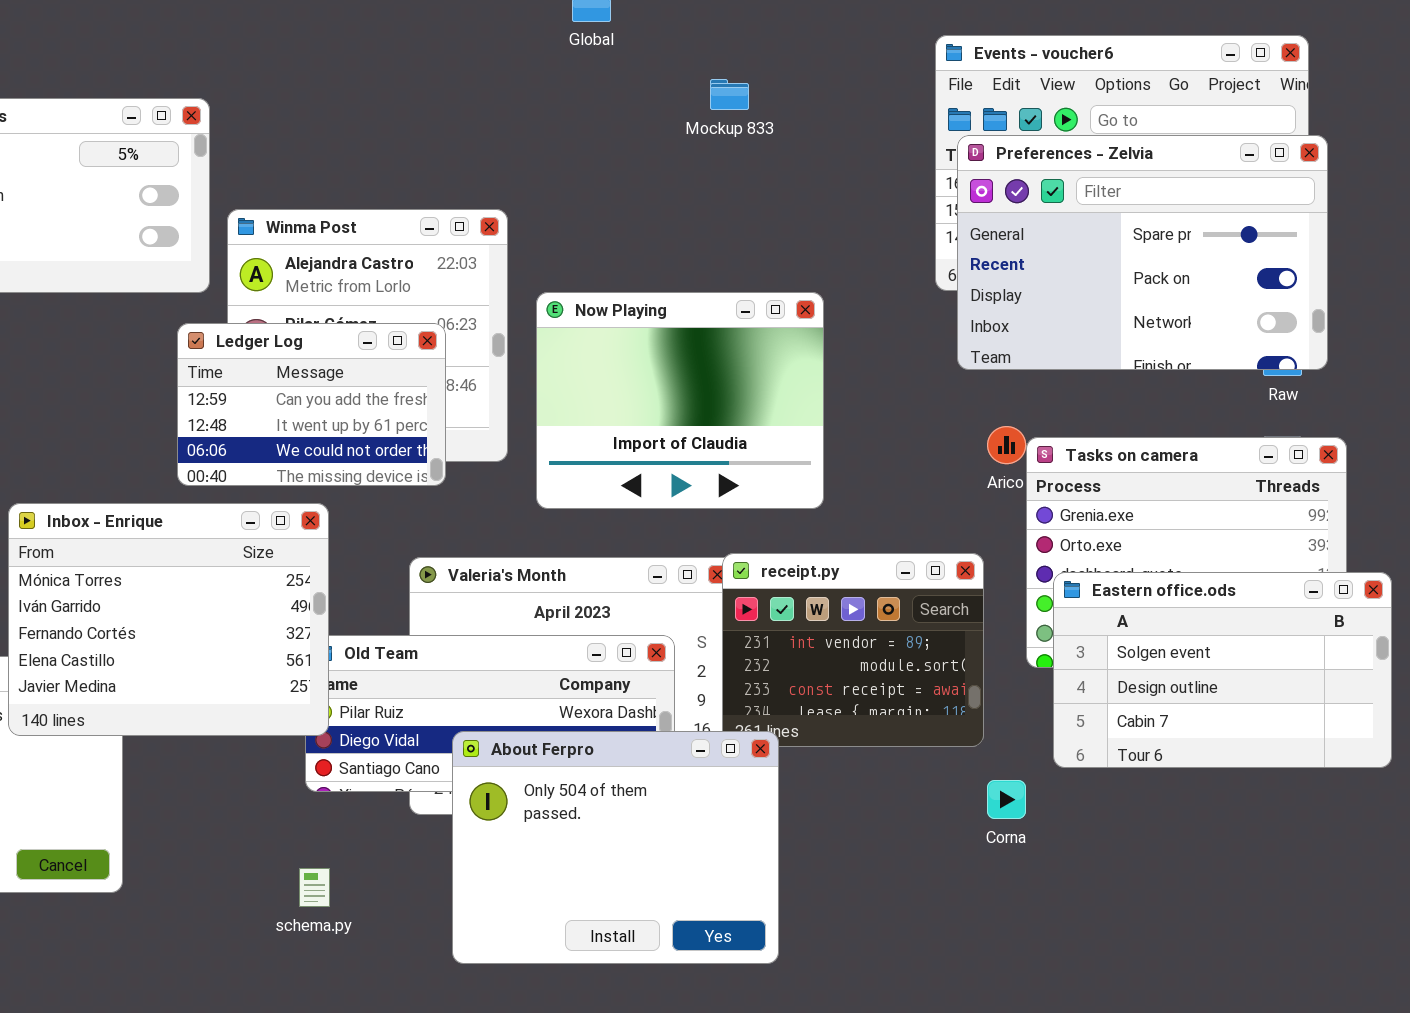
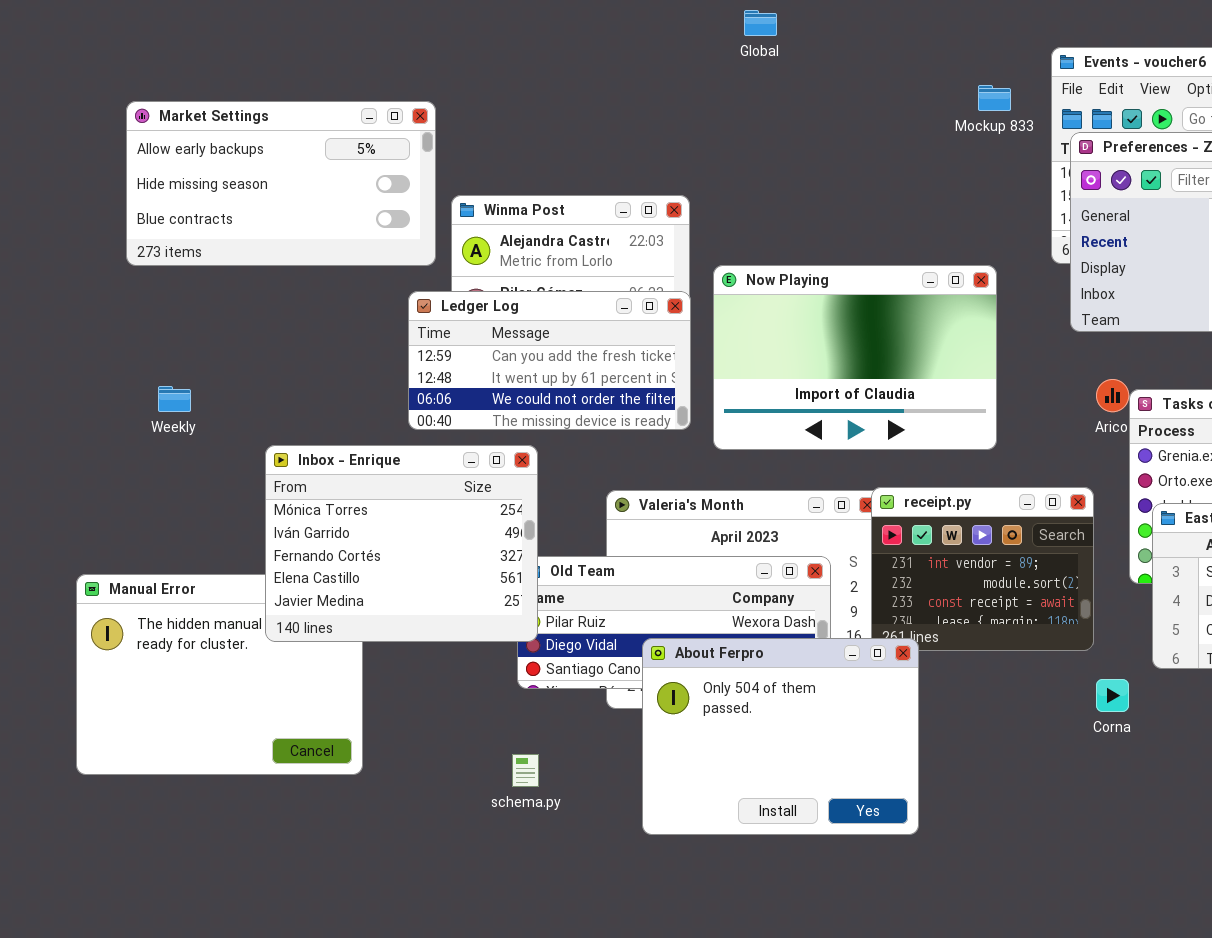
Mockup 833: [710,79,749,110] -> [978,85,1011,111], moved
Now Playing: [536,292,824,509] -> [713,265,997,450], resized
Ledger Log: [177,323,446,486] -> [408,291,691,430], resized

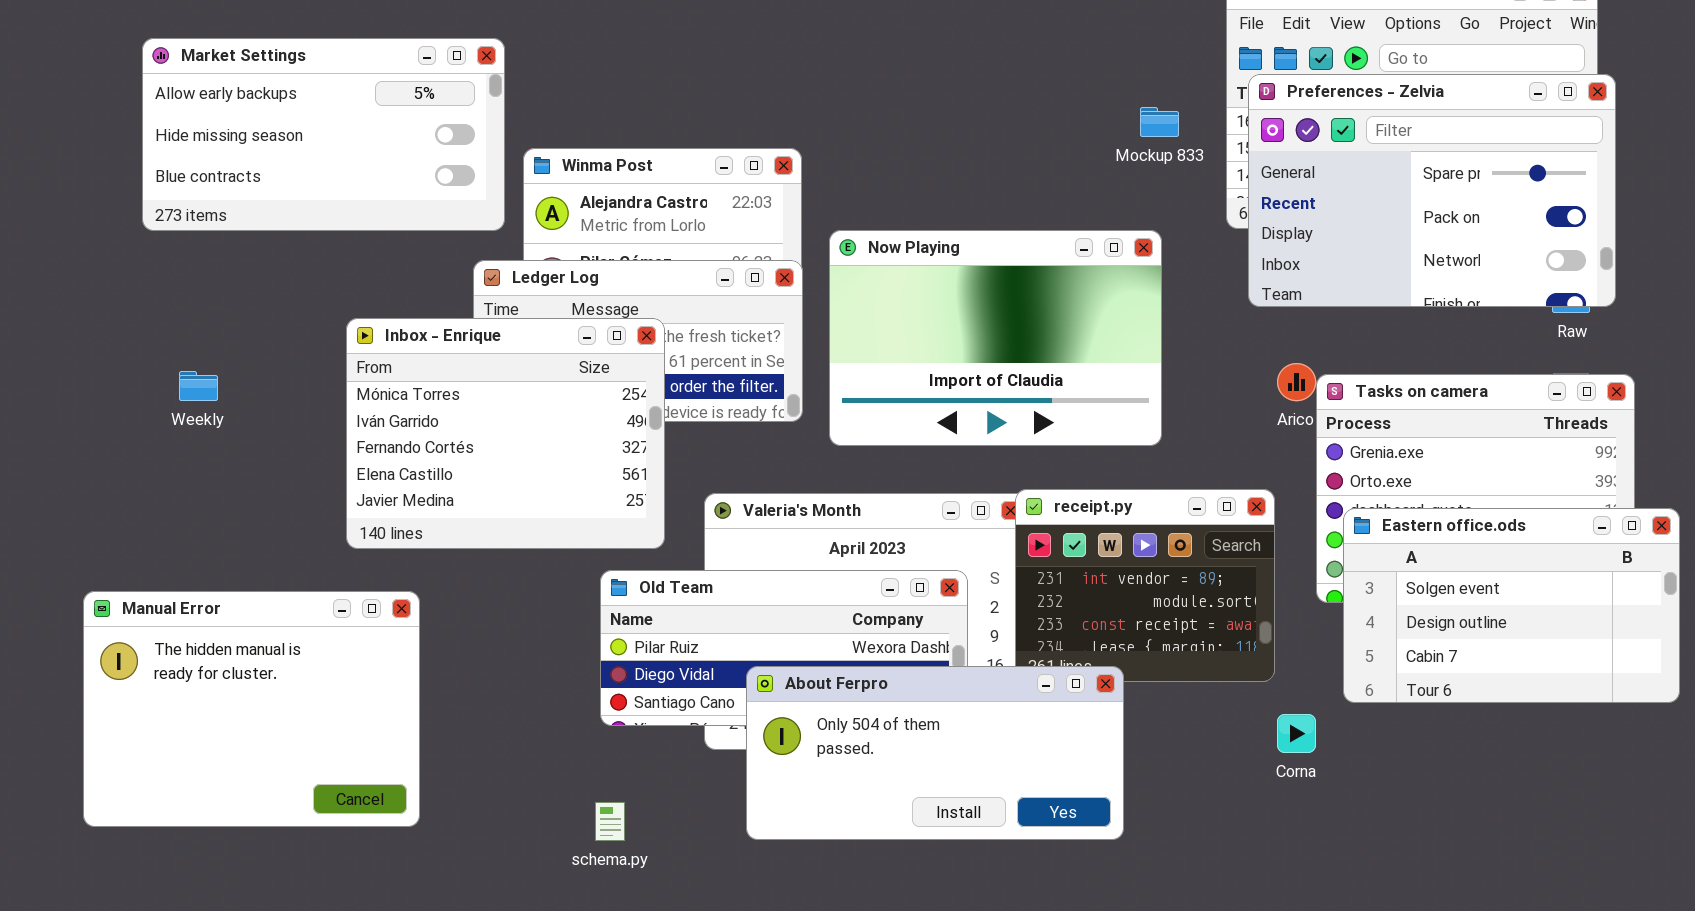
Mockup 833: [978,85,1011,111] -> [1140,107,1179,137], moved
Inbox - Enrique: [265,445,538,642] -> [346,318,665,549], moved
About Ferpro: [642,638,919,835] -> [746,666,1124,840], resized

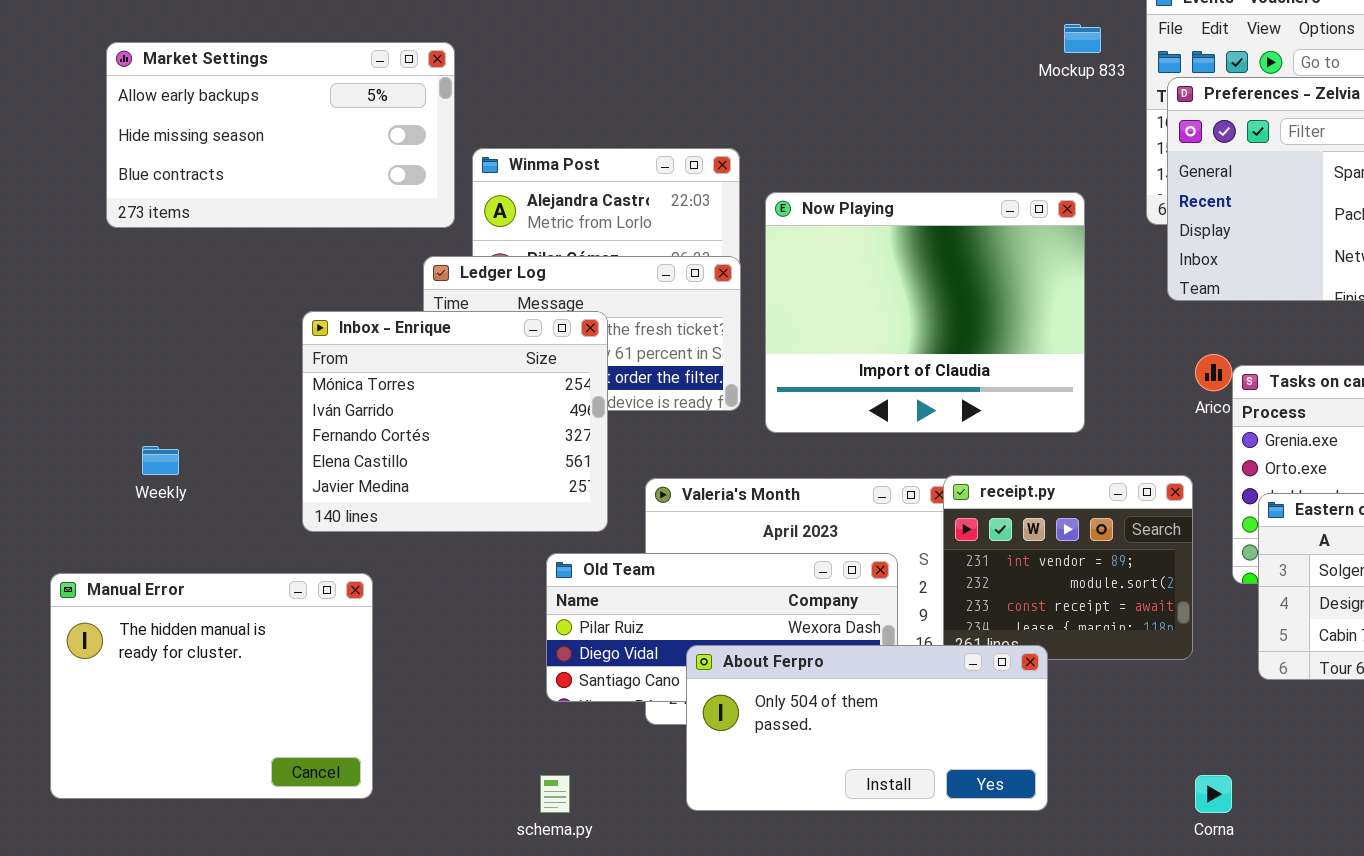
Mockup 833: [1140,107,1179,137] -> [1064,24,1101,53], moved
Now Playing: [829,230,1162,446] -> [765,192,1085,433], resized
Weekly: [179,371,218,401] -> [142,446,179,475], moved
Corna: [1277,714,1316,753] -> [1195,775,1232,813], moved

